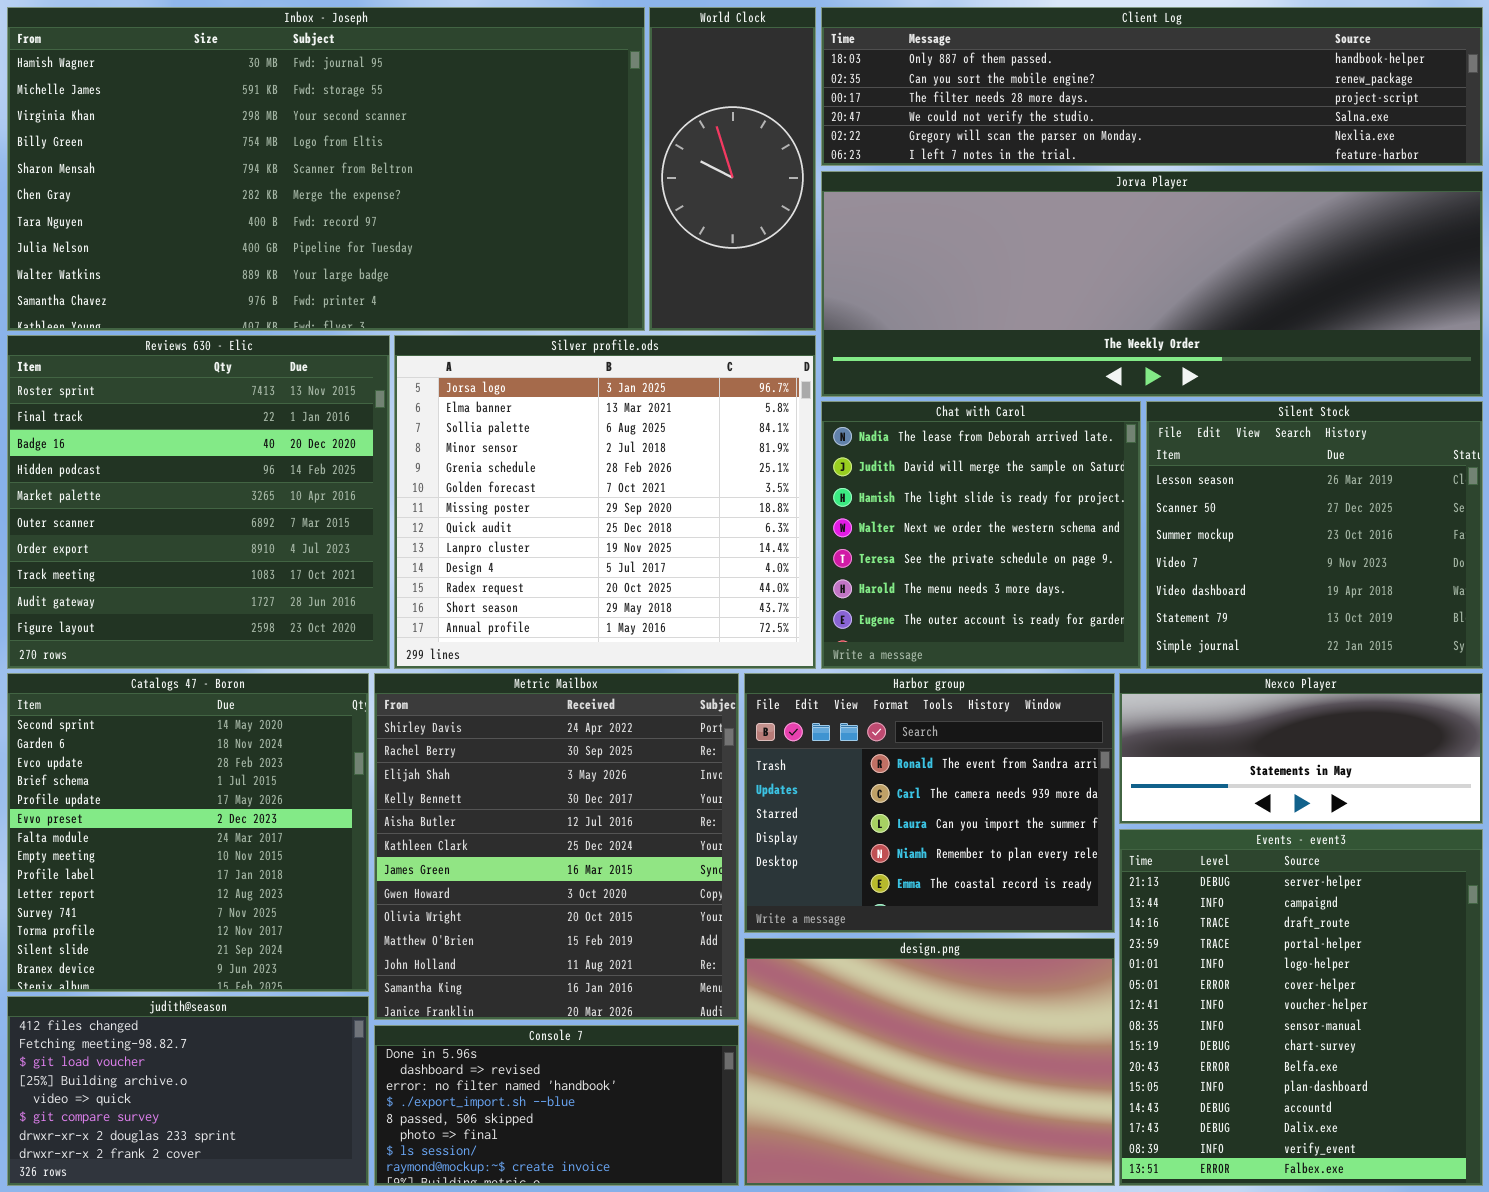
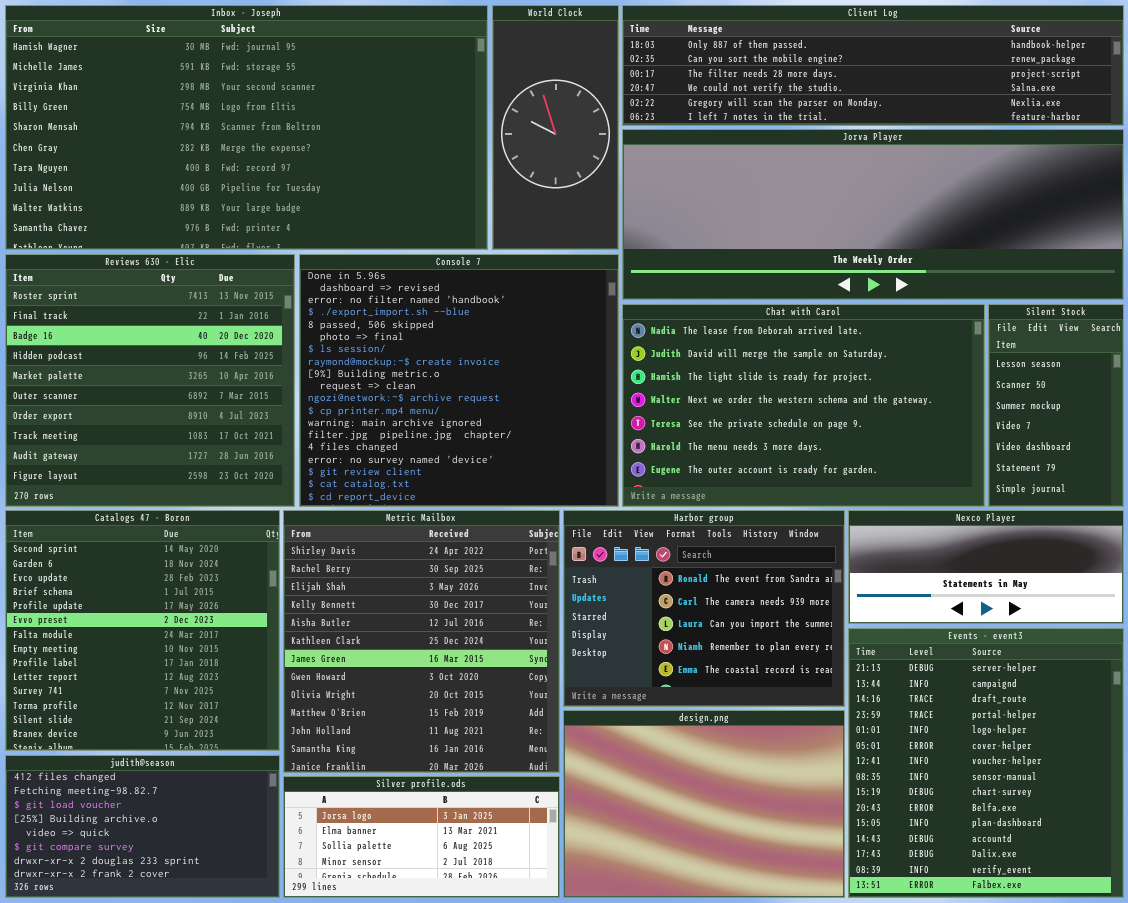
Silver profile.ods: [394,335,816,669] -> [283,776,560,898], moved, resized
Chat with Carol: [821,401,1141,669] -> [622,304,985,507], resized
Silent Stock: [1146,401,1483,669] -> [988,304,1124,507], resized
Console 7: [374,1025,739,1186] -> [299,254,619,507], moved, resized

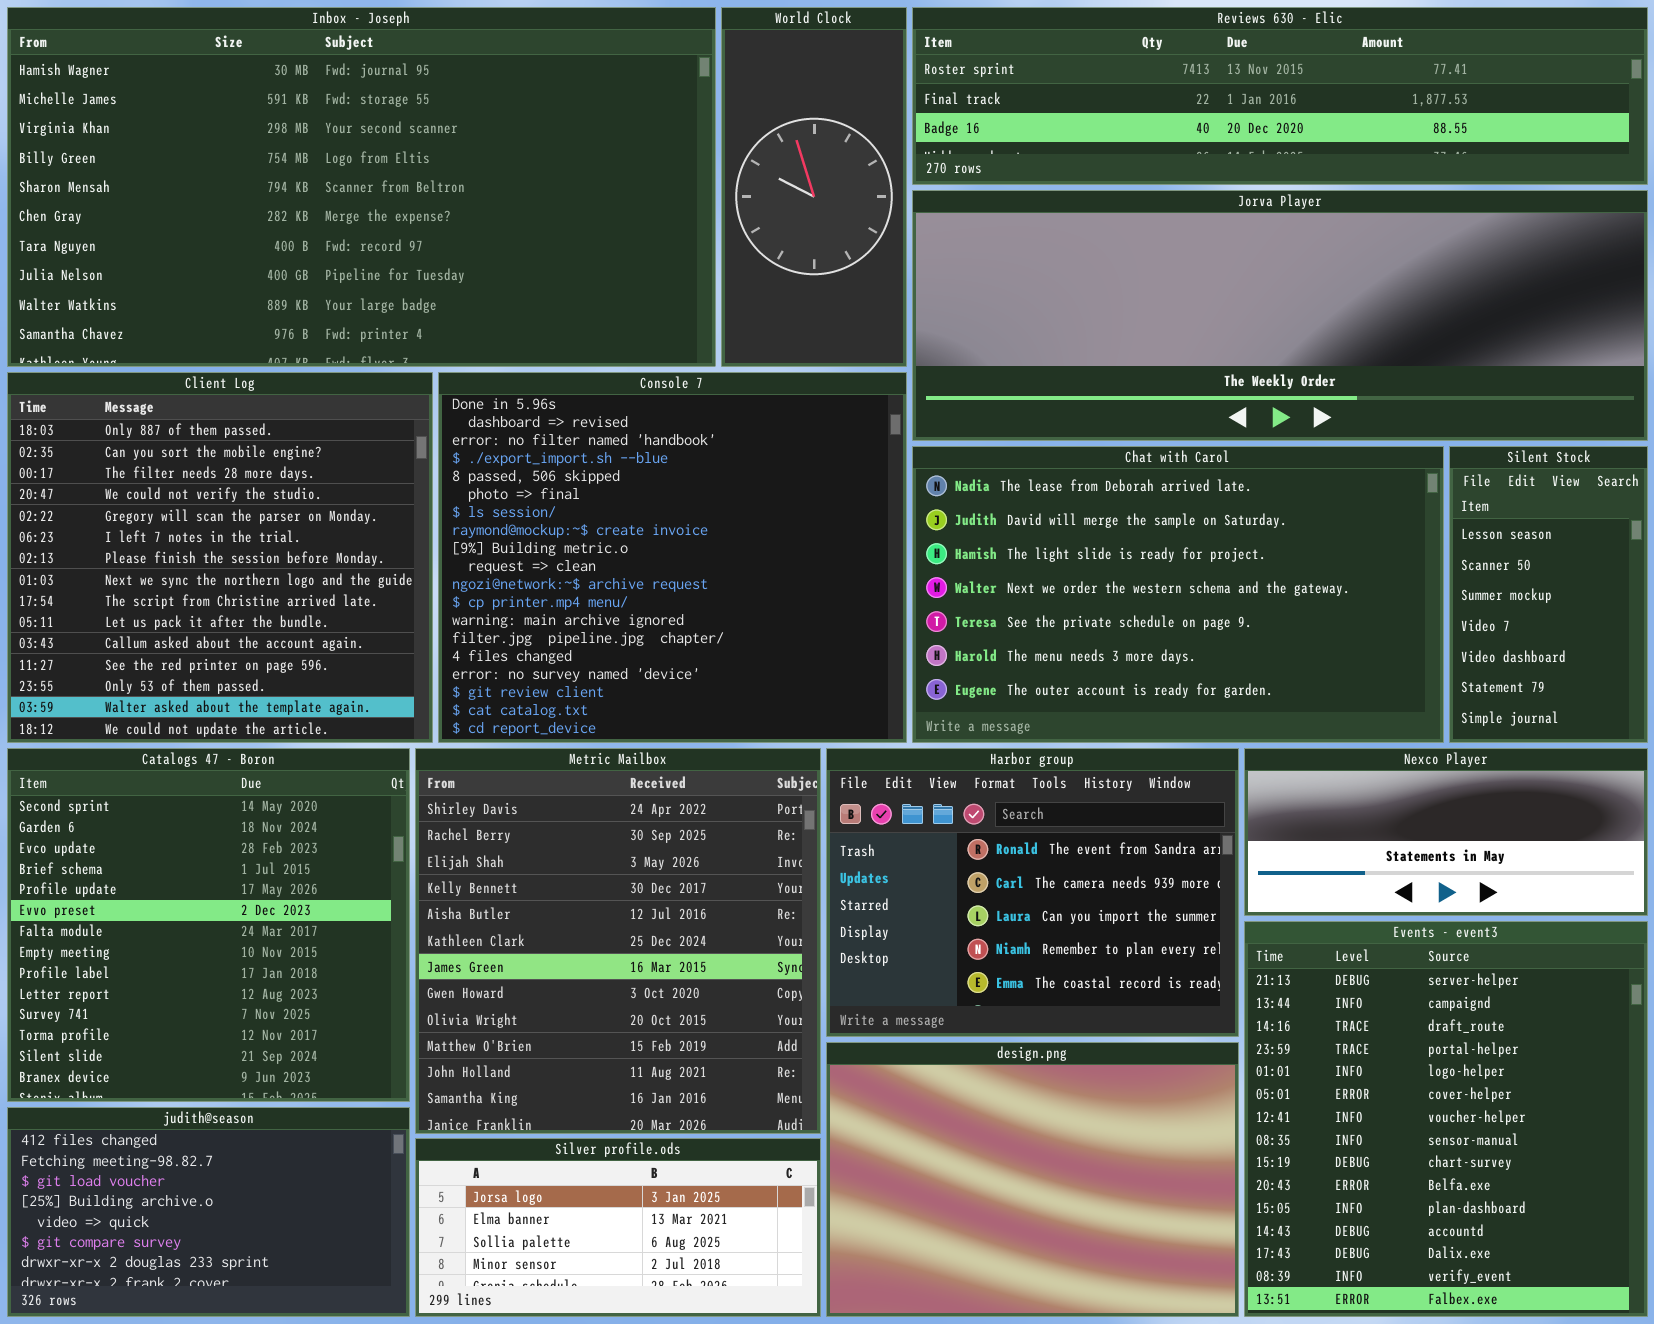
Client Log: [622,5,1124,126] -> [7,372,433,743], moved, resized
Reviews 630 - Elic: [5,254,295,507] -> [912,7,1648,185], moved, resized

